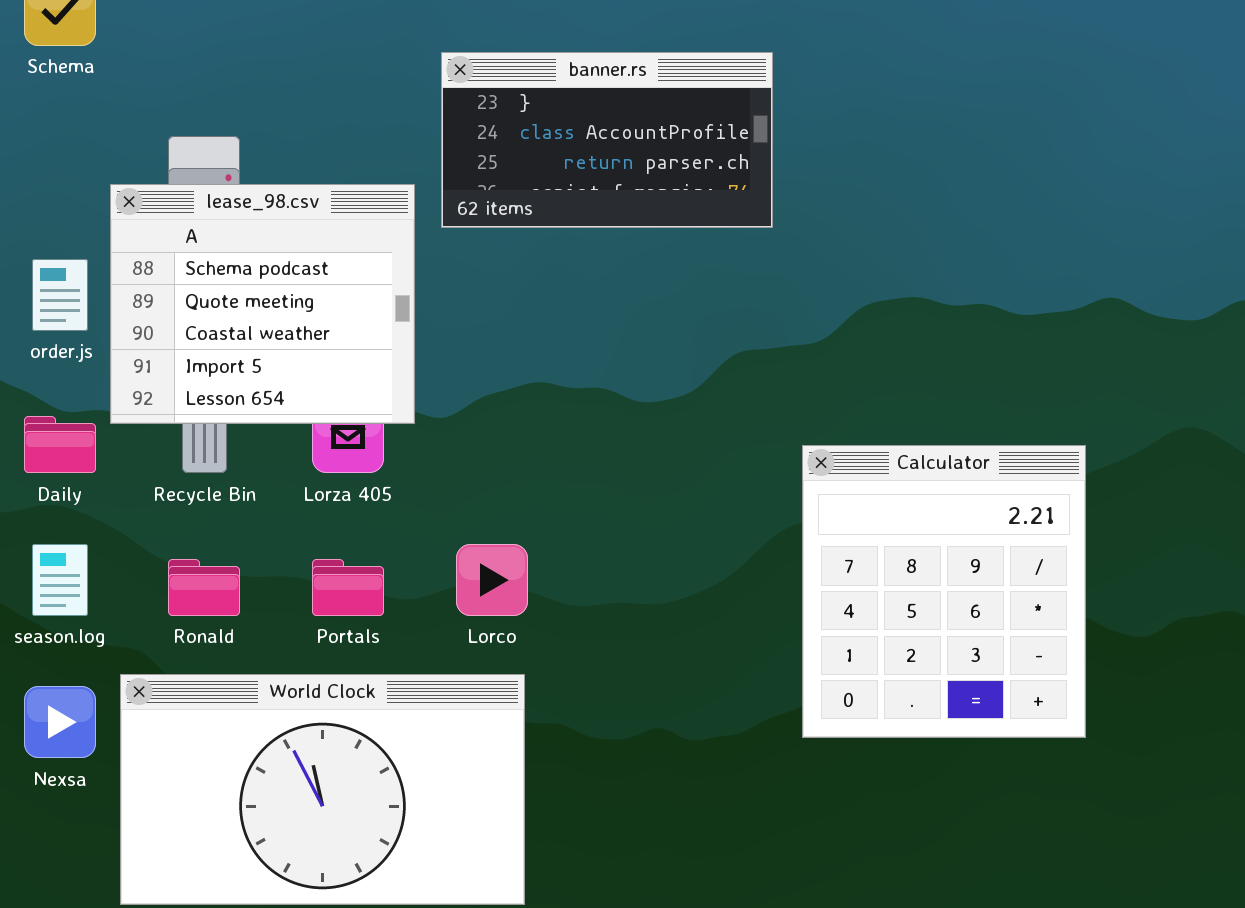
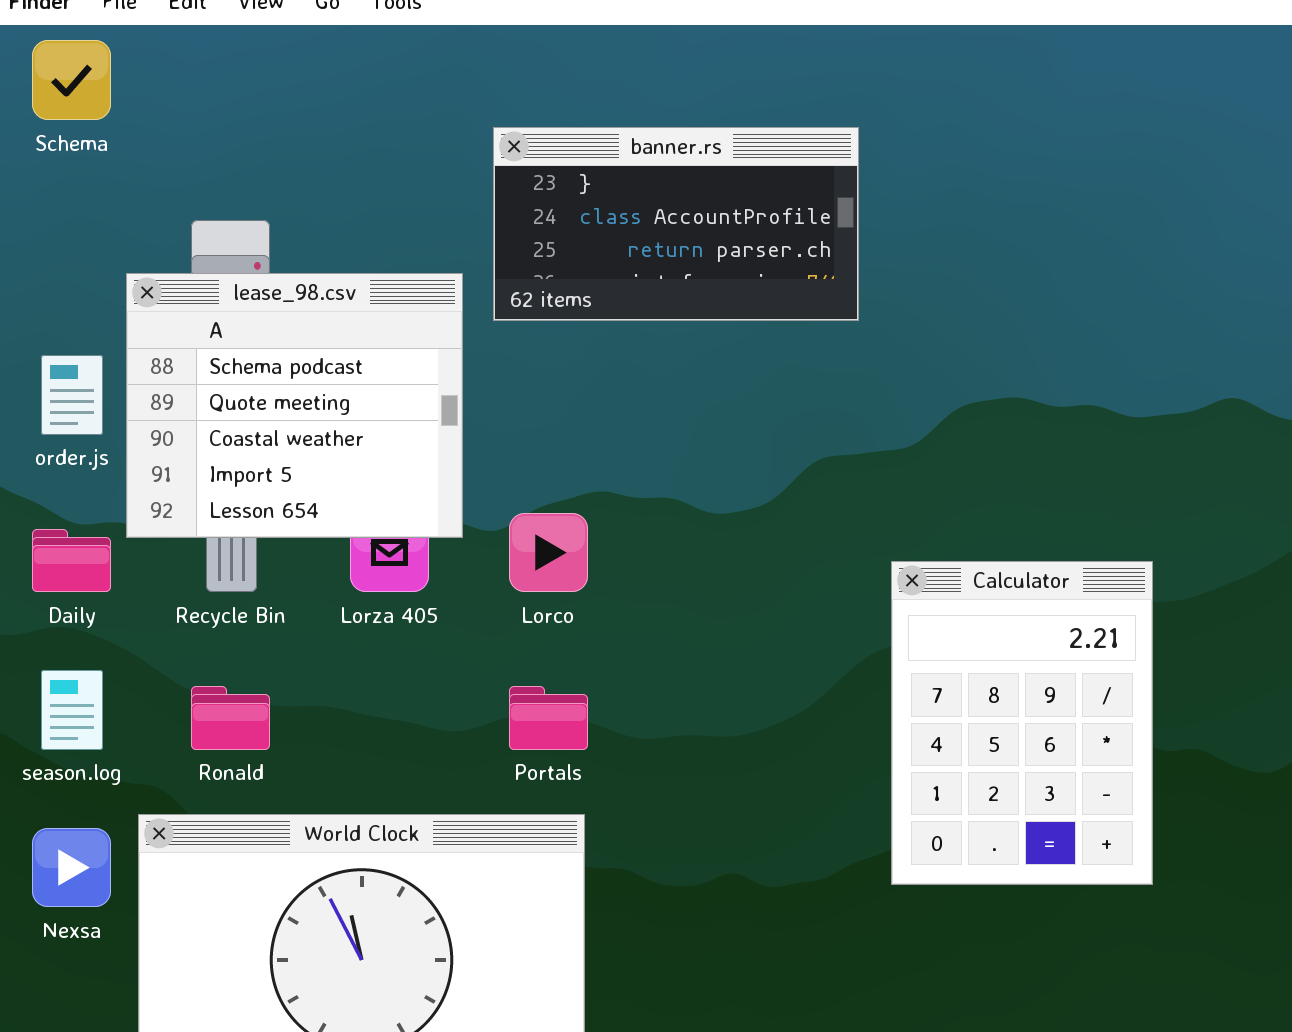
Calculator: [802,445,1086,738] -> [891,561,1153,885], resized
Lorco: [456,544,528,616] -> [509,513,588,592], moved
Portals: [312,559,384,616] -> [509,686,588,750], moved

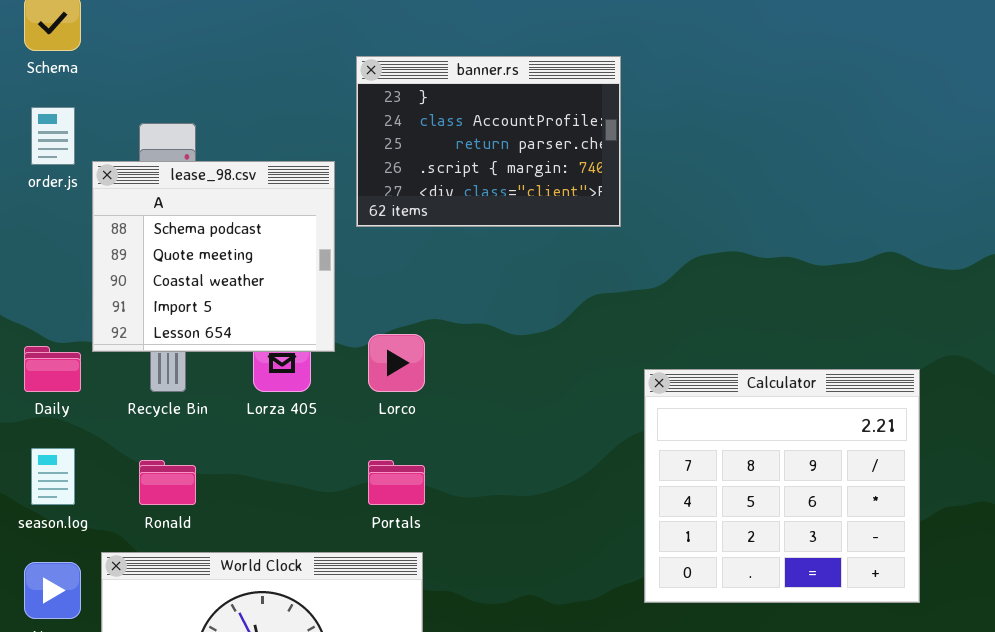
banner.rs: [493,127,859,321] -> [356,56,621,227], resized
order.js: [41,355,103,435] -> [31,107,75,165], moved
Calculator: [891,561,1153,885] -> [644,369,920,603], resized

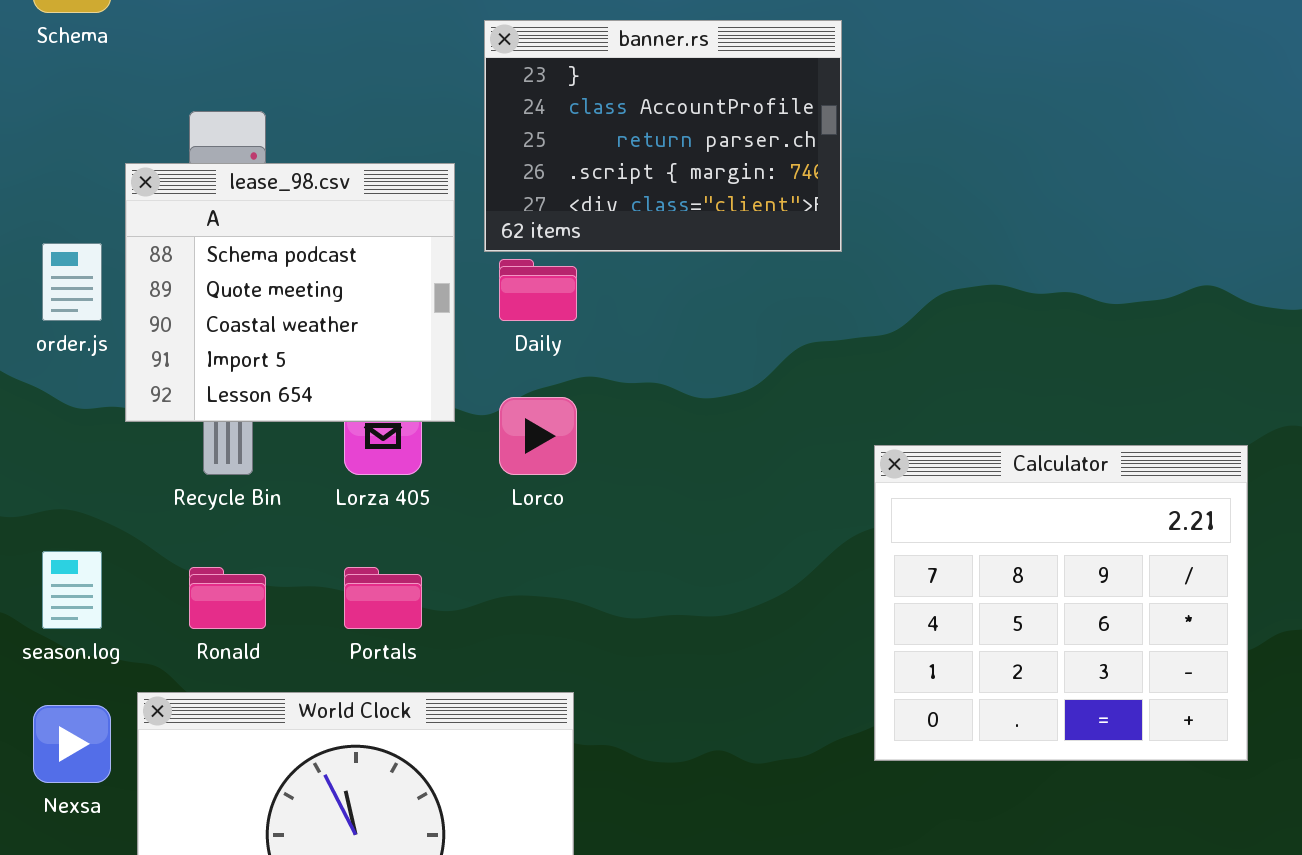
order.js: [31,107,75,165] -> [42,243,102,321], moved
Daily: [24,346,81,392] -> [499,259,577,321], moved
Portals: [368,460,425,505] -> [344,567,422,629], moved

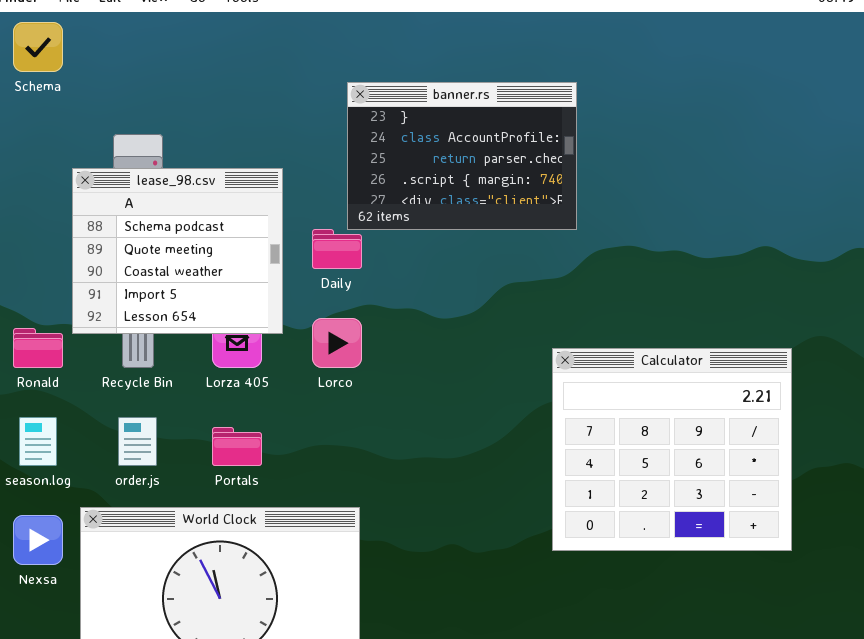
banner.rs: [484,20,842,252] -> [347,82,577,230], moved
order.js: [42,243,102,321] -> [118,417,157,466], moved
Ronald: [189,567,266,629] -> [13,328,63,368], moved

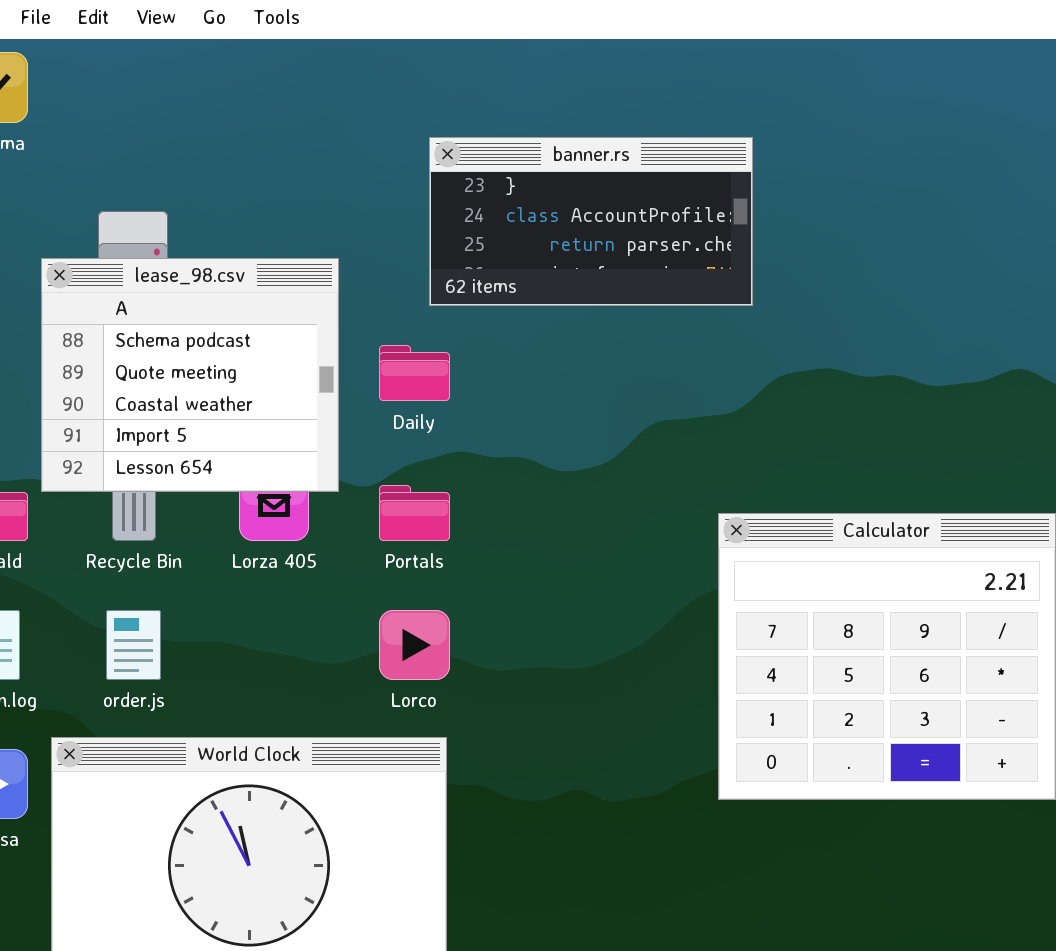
banner.rs: [347,82,577,230] -> [429,137,753,306], resized
Lorco: [312,318,362,368] -> [379,610,450,680], moved
Portals: [212,427,262,466] -> [379,485,450,541], moved

